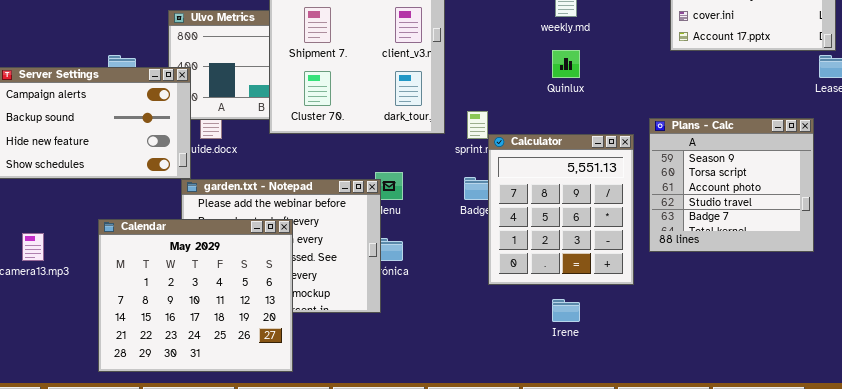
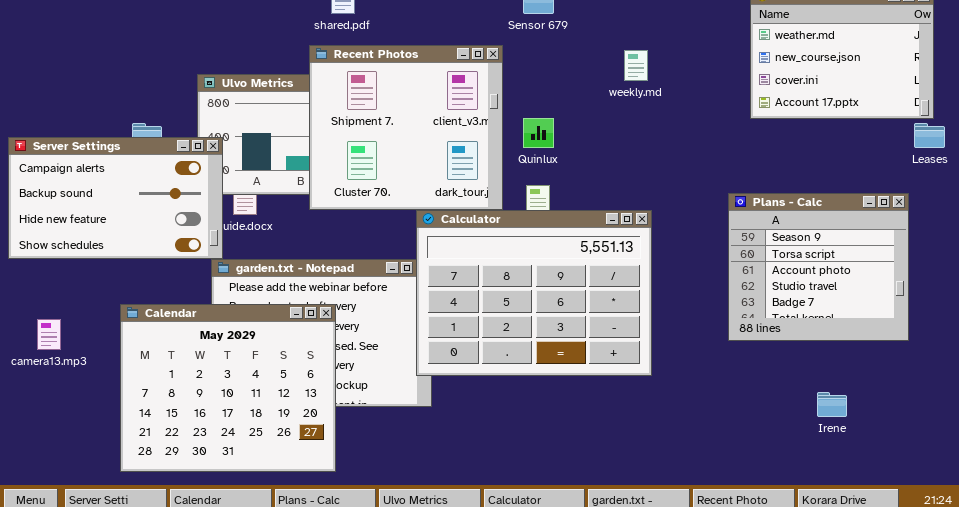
Quinlux: [552,50,580,78] -> [523,118,554,148], moved
Calculator: [488,134,634,285] -> [416,210,652,376], moved, resized
Irene: [552,299,580,322] -> [817,392,847,417], moved

